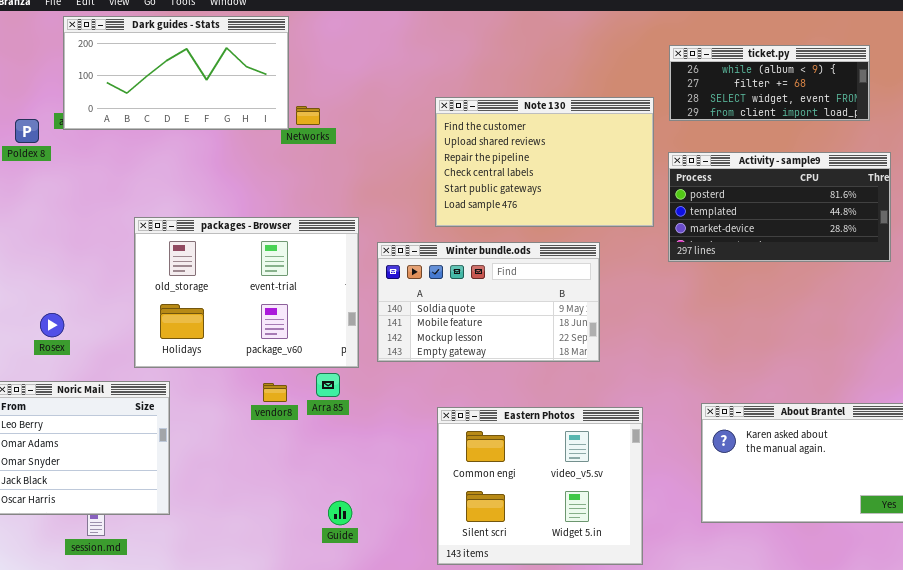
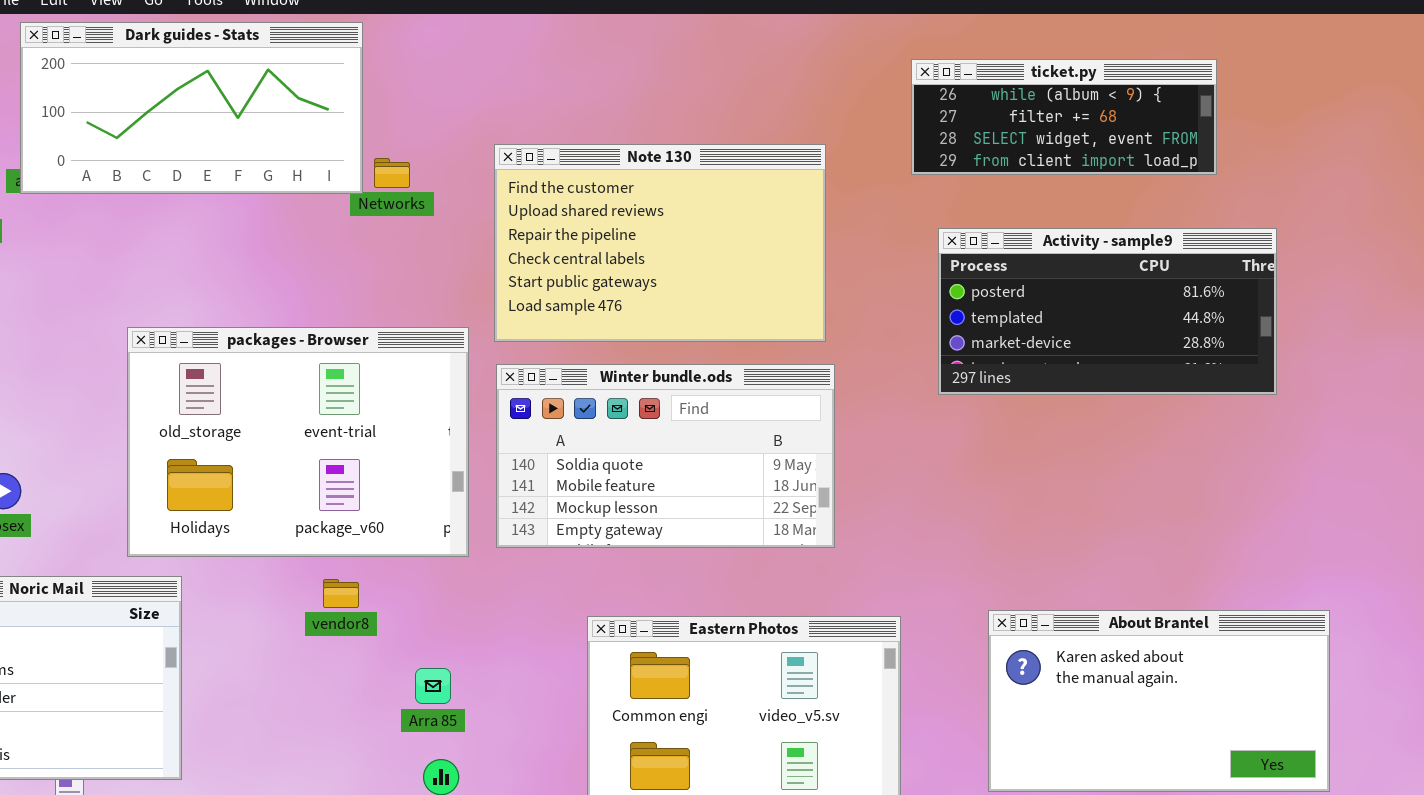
ticket.py: [669,45,870,121] -> [911,59,1217,175], moved
Note 130: [435,97,654,227] -> [494,144,826,342], moved
Arra 85: [316,373,340,397] -> [415,668,451,704], moved

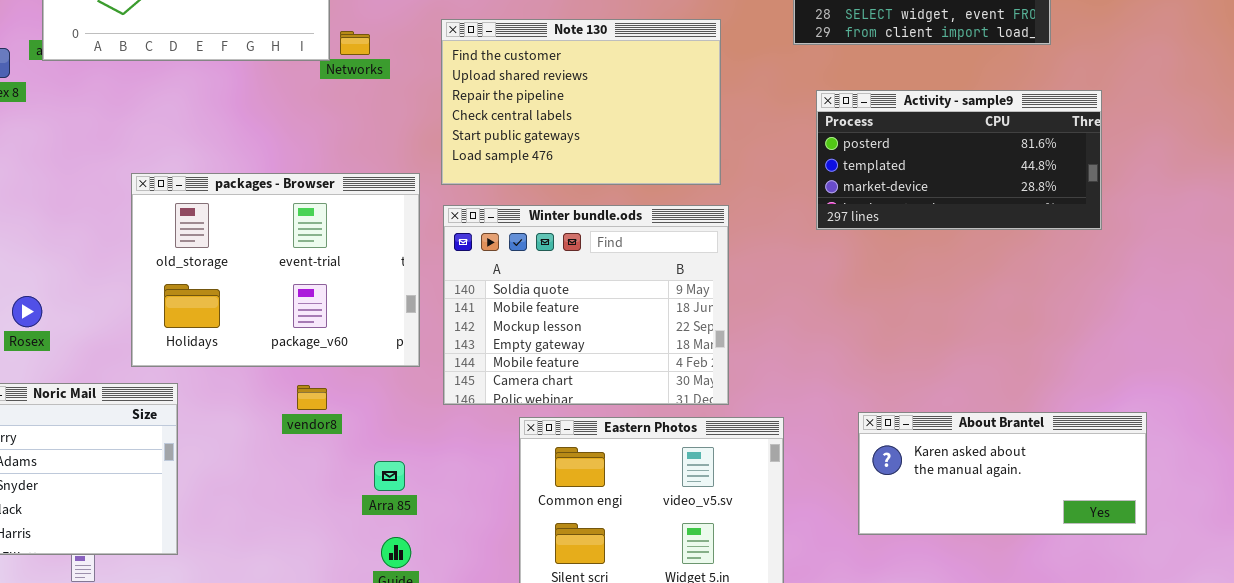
Winter bundle.ods: [496,364,835,548] -> [443,205,729,405], resized
About Brantel: [988,610,1330,792] -> [858,412,1147,535], resized

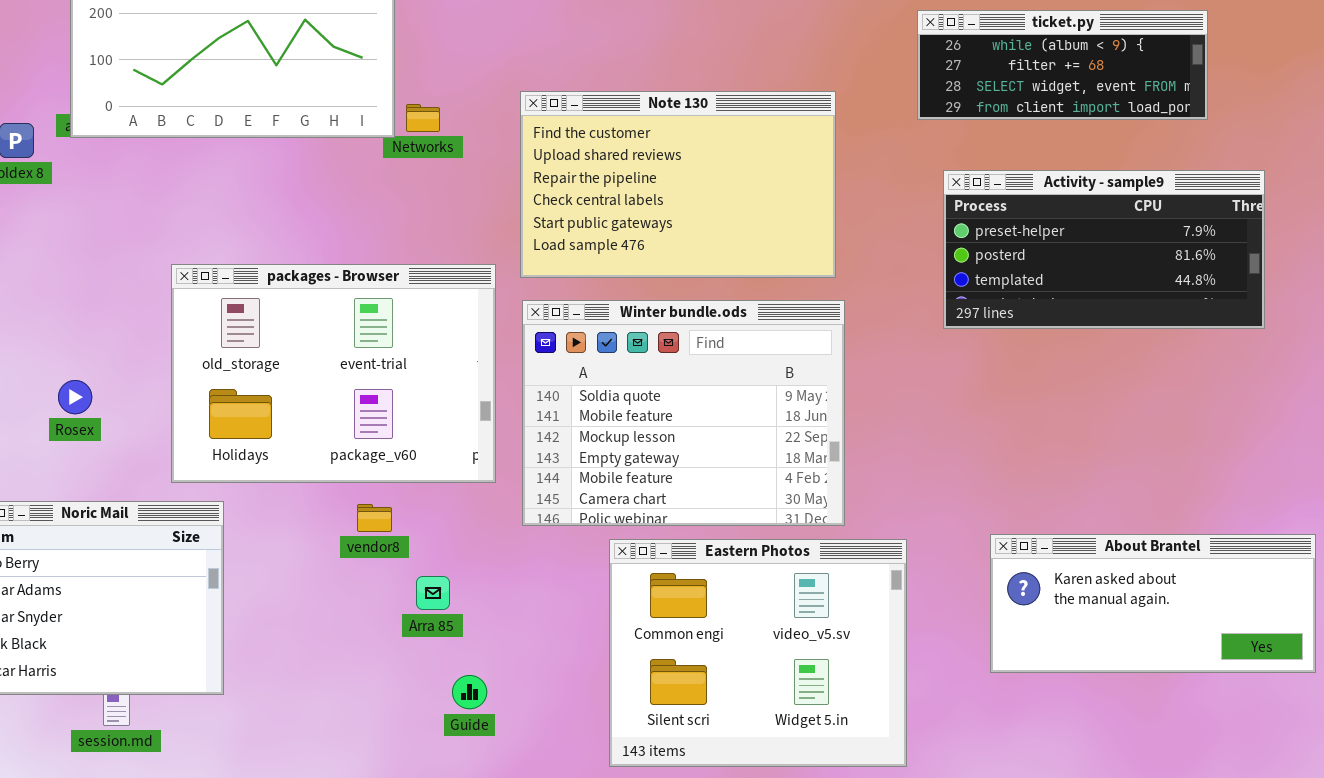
Activity - sample9: [816,90,1102,230] -> [943,170,1265,329], scrolled up 1 row
Rosex: [12,296,42,327] -> [58,380,92,414], moved
Arra 85: [374,461,405,491] -> [416,576,450,610], moved

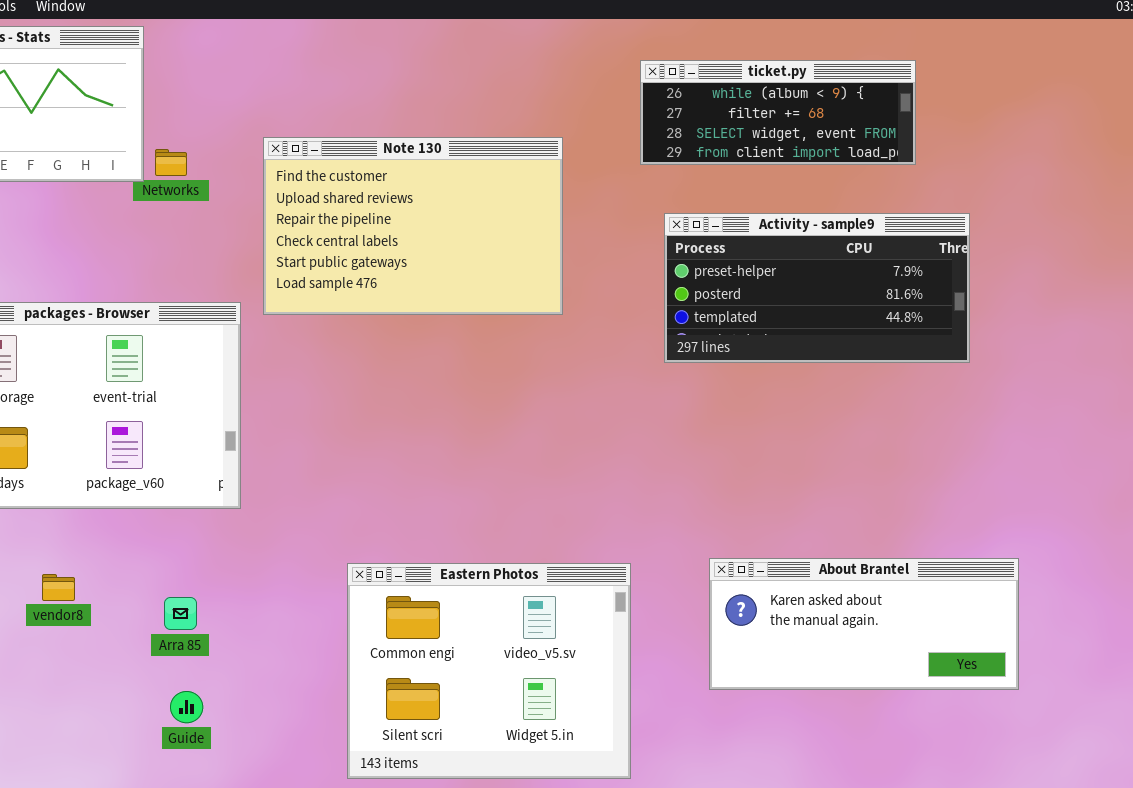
Winter bundle.ods: [522,300,845,526] -> none, closed
vendor8: [357,504,392,532] -> [42,574,75,601], moved
Guide: [452,675,487,709] -> [170,691,203,723], moved

